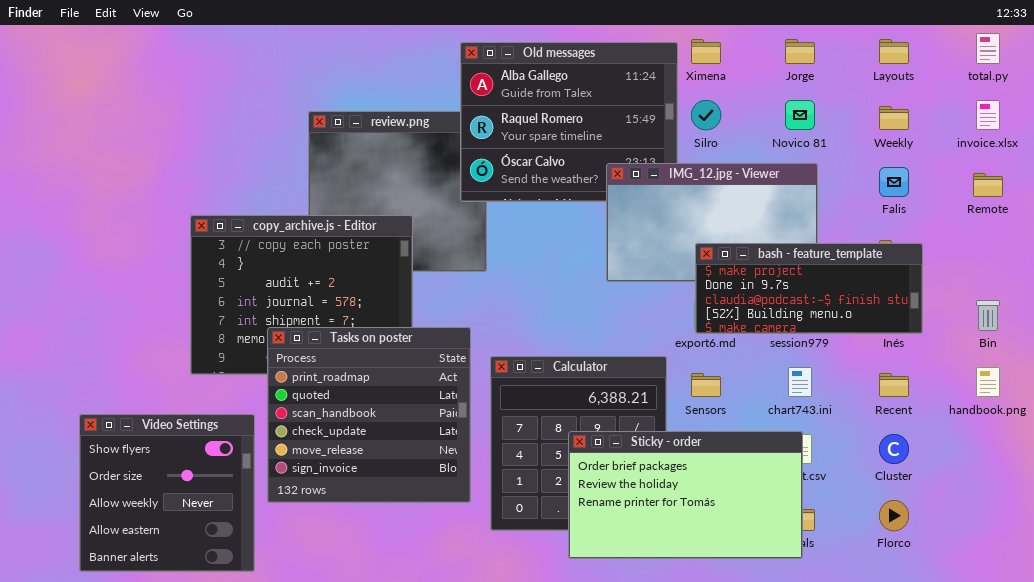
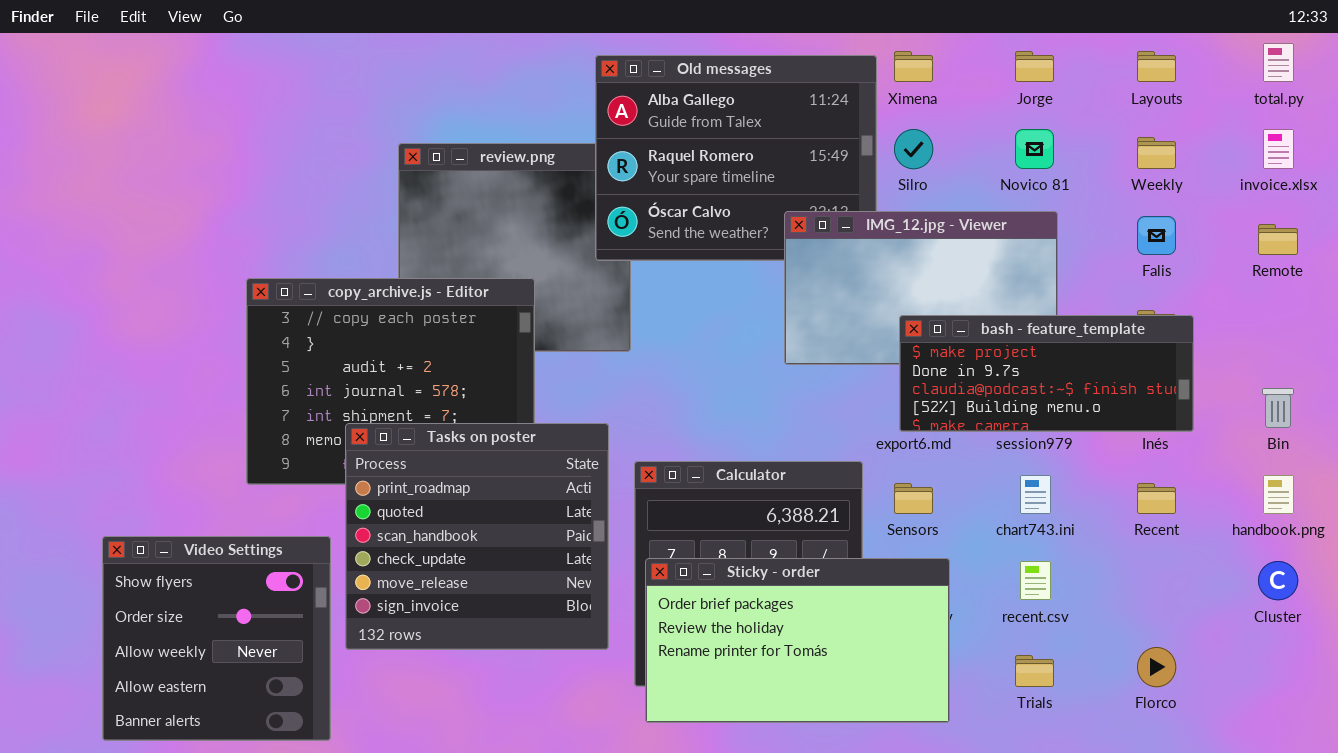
Sticky - order: [568,431,803,559] -> [645,558,950,723], moved
Cluster: [879,434,909,464] -> [1258,561,1298,600], moved

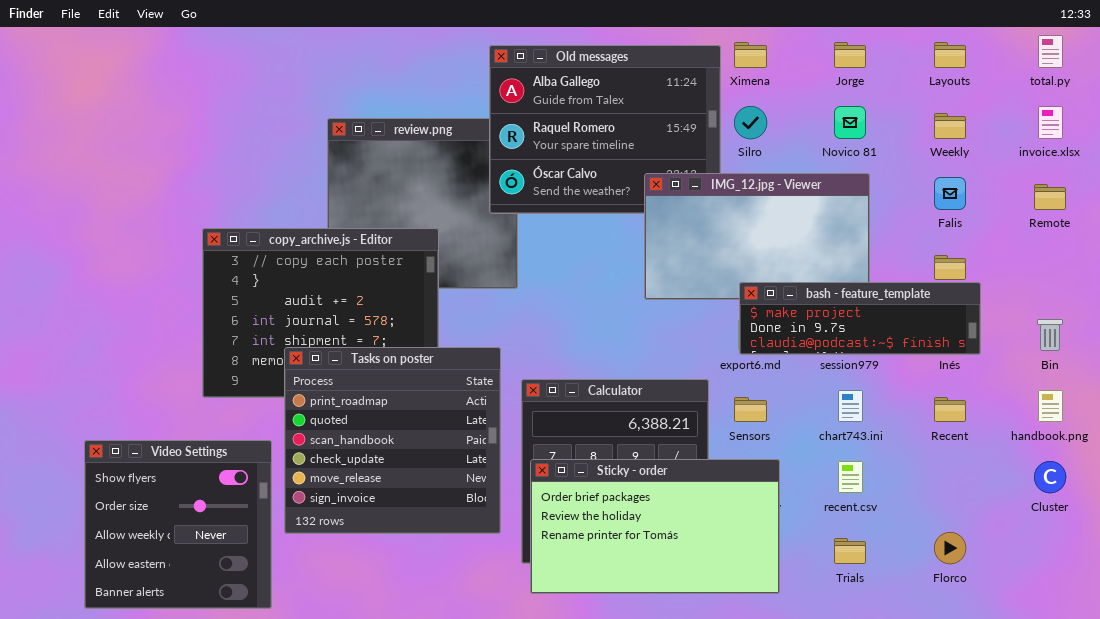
bash - feature_template: [899,315,1194,432] -> [739,282,981,355], resized

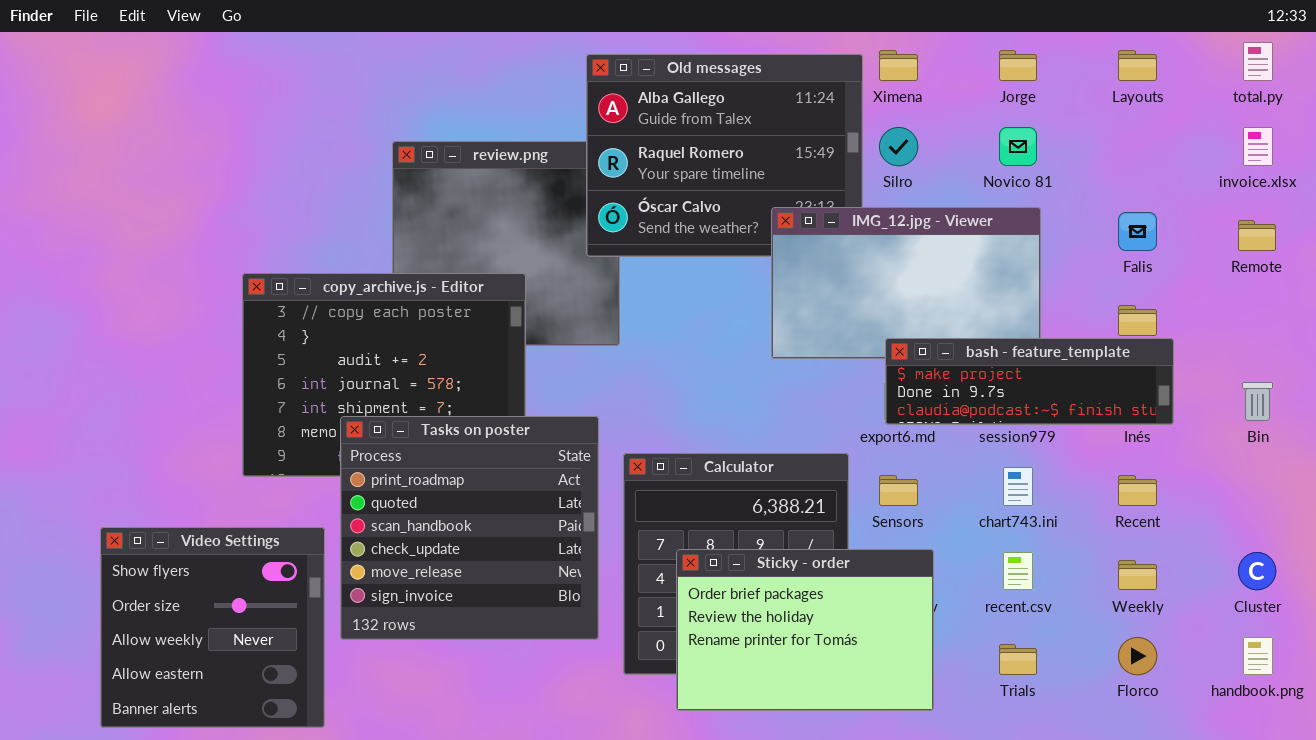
Weekly: [934,113,966,139] -> [1118,560,1157,590], moved
handbook.png: [1038,390,1063,422] -> [1243,637,1273,675], moved
Sticky - order: [530,459,780,594] -> [676,549,934,711], resized

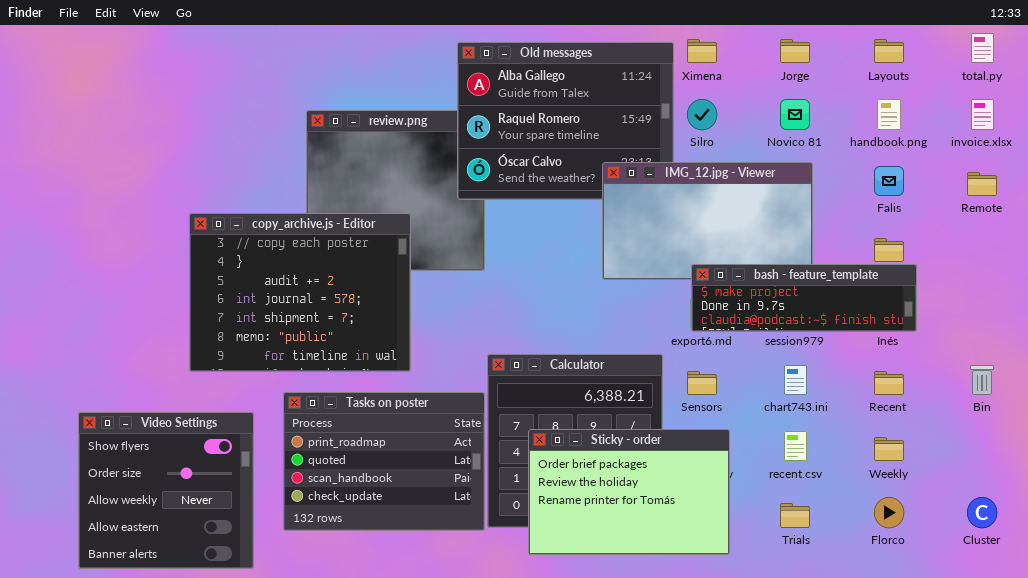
Bin: [1242,382,1273,421] -> [970,365,994,395], moved
Tasks on poster: [340,416,599,640] -> [283,392,485,531], moved, resized
Cluster: [1238,552,1276,590] -> [967,497,997,528], moved
handbook.png: [1243,637,1273,675] -> [877,99,901,130], moved

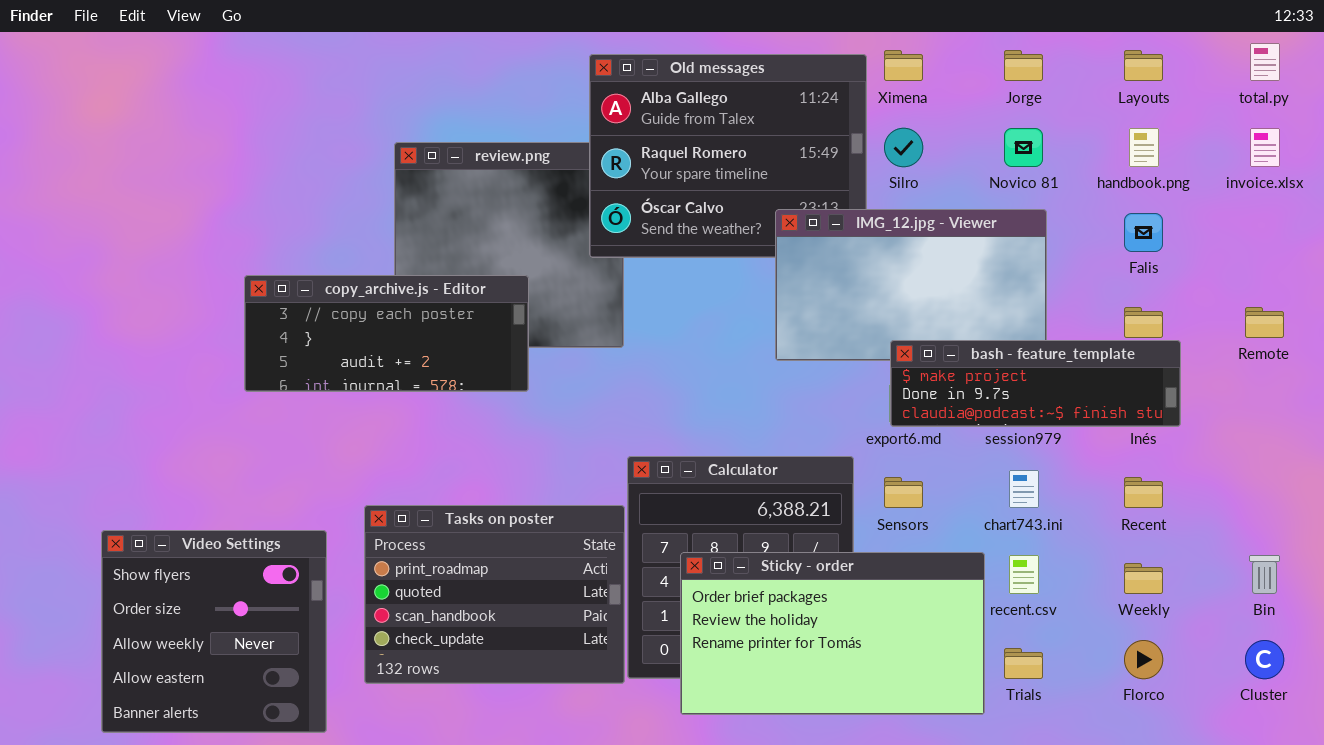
Remote: [967,172,997,196] -> [1245,307,1284,338], moved
copy_archive.js - Editor: [189,213,411,372] -> [244,275,529,392], resized
Bin: [970,365,994,395] -> [1249,555,1280,594], moved
Sticky - order: [528,429,730,555] -> [680,552,985,715], resized

